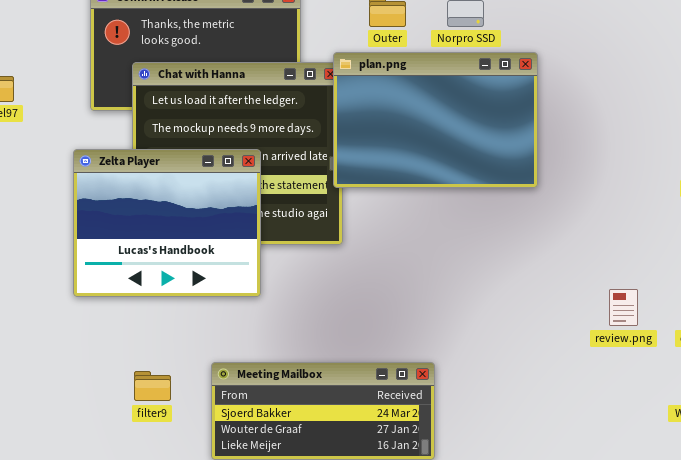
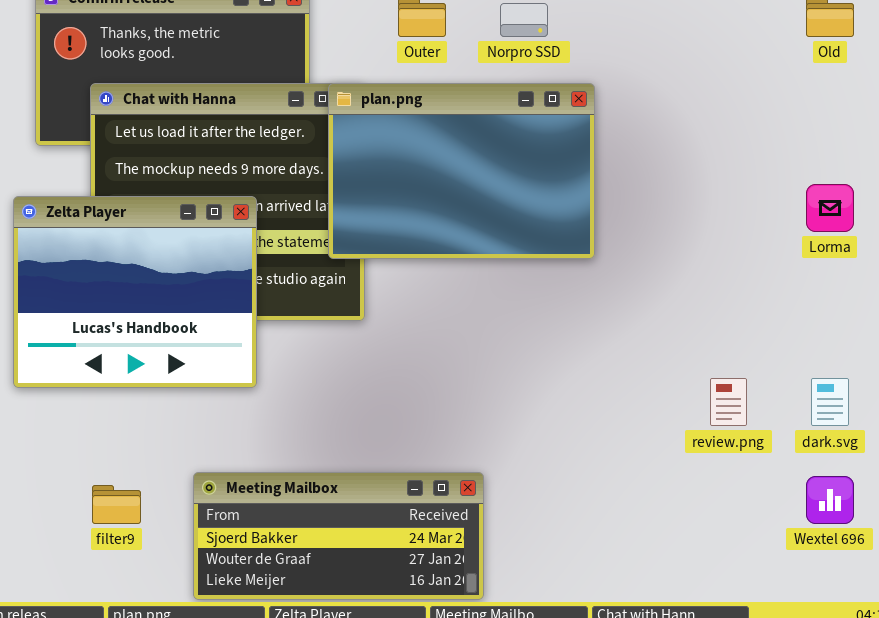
plan.png: [333,52,538,188] -> [328,83,595,259], moved

